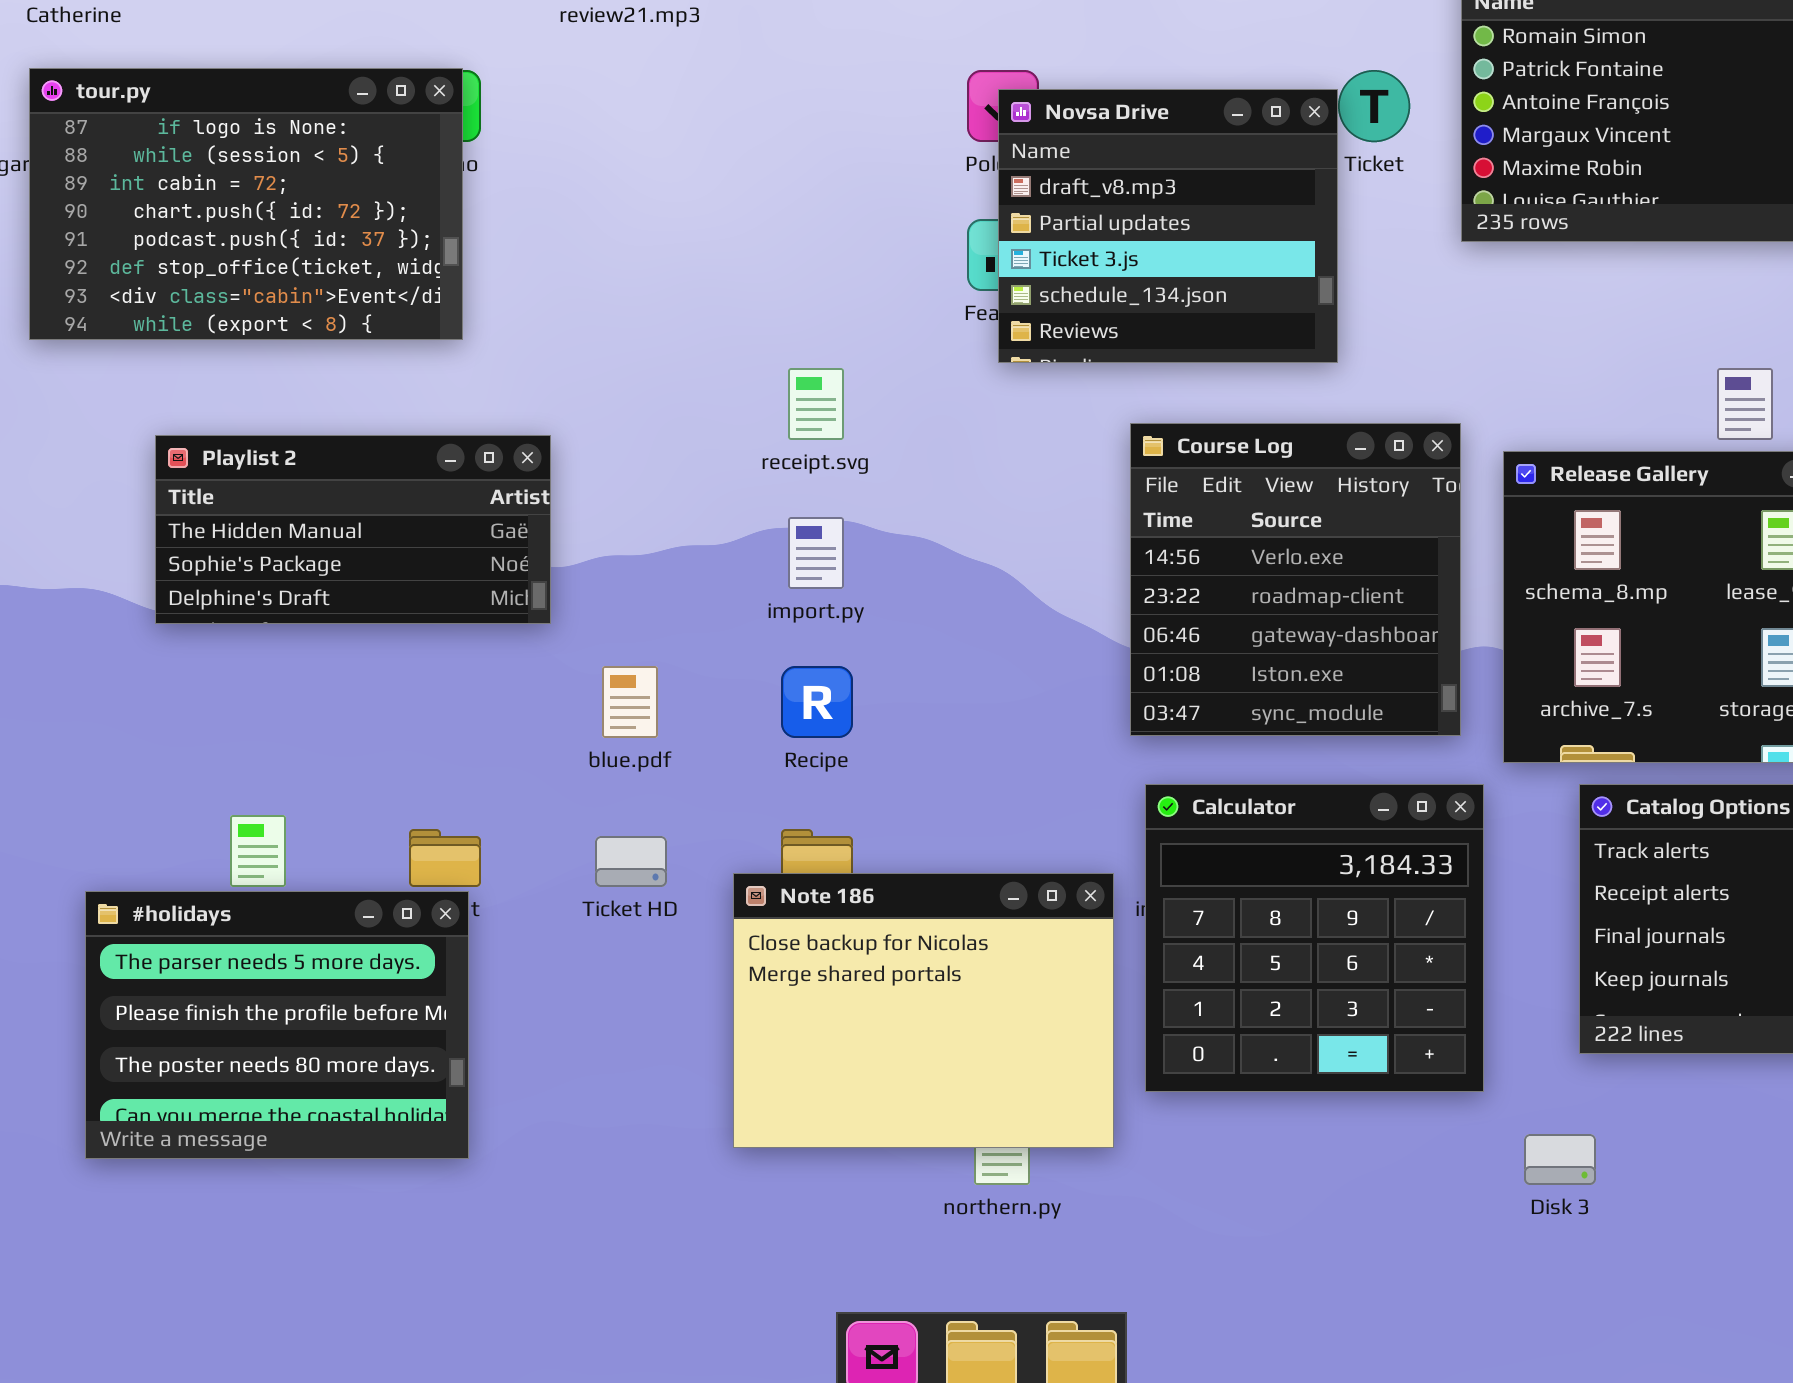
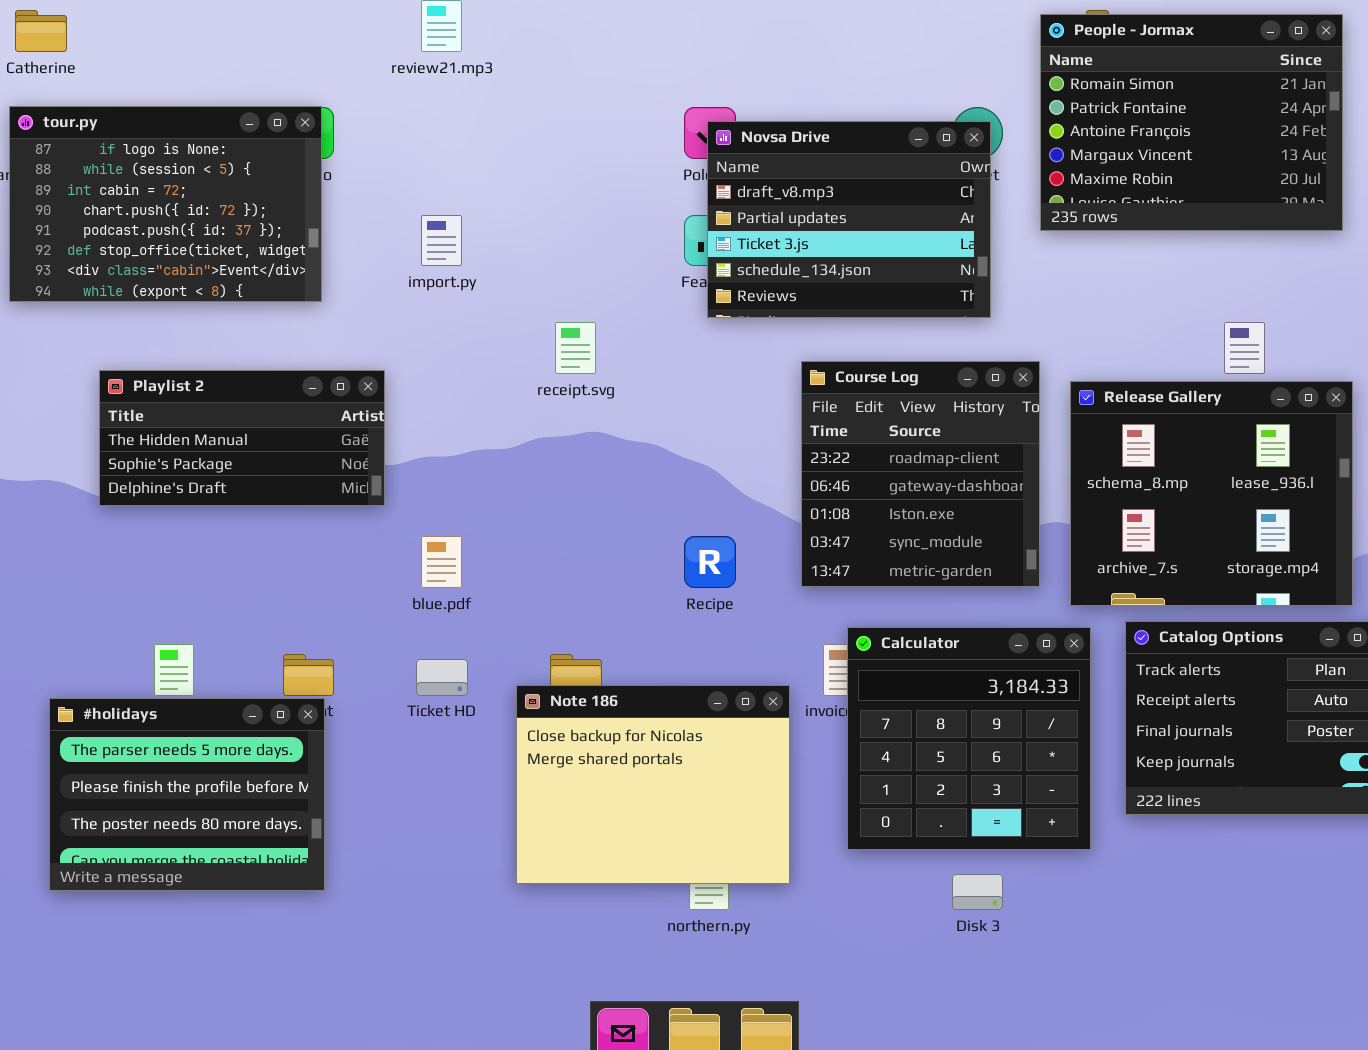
Novsa Drive: [998,89,1338,363] -> [707,121,991,318], resized
Course Log: [1130,423,1461,736] -> [801,361,1040,587], scrolled down 1 row
import.py: [788,517,844,589] -> [421,215,462,266], moved
Recipe: [781,666,853,738] -> [684,536,736,588], moved
Calculator: [1145,784,1484,1092] -> [847,627,1091,850], moved
Disk 3: [1524,1134,1596,1185] -> [952,874,1003,910], moved

